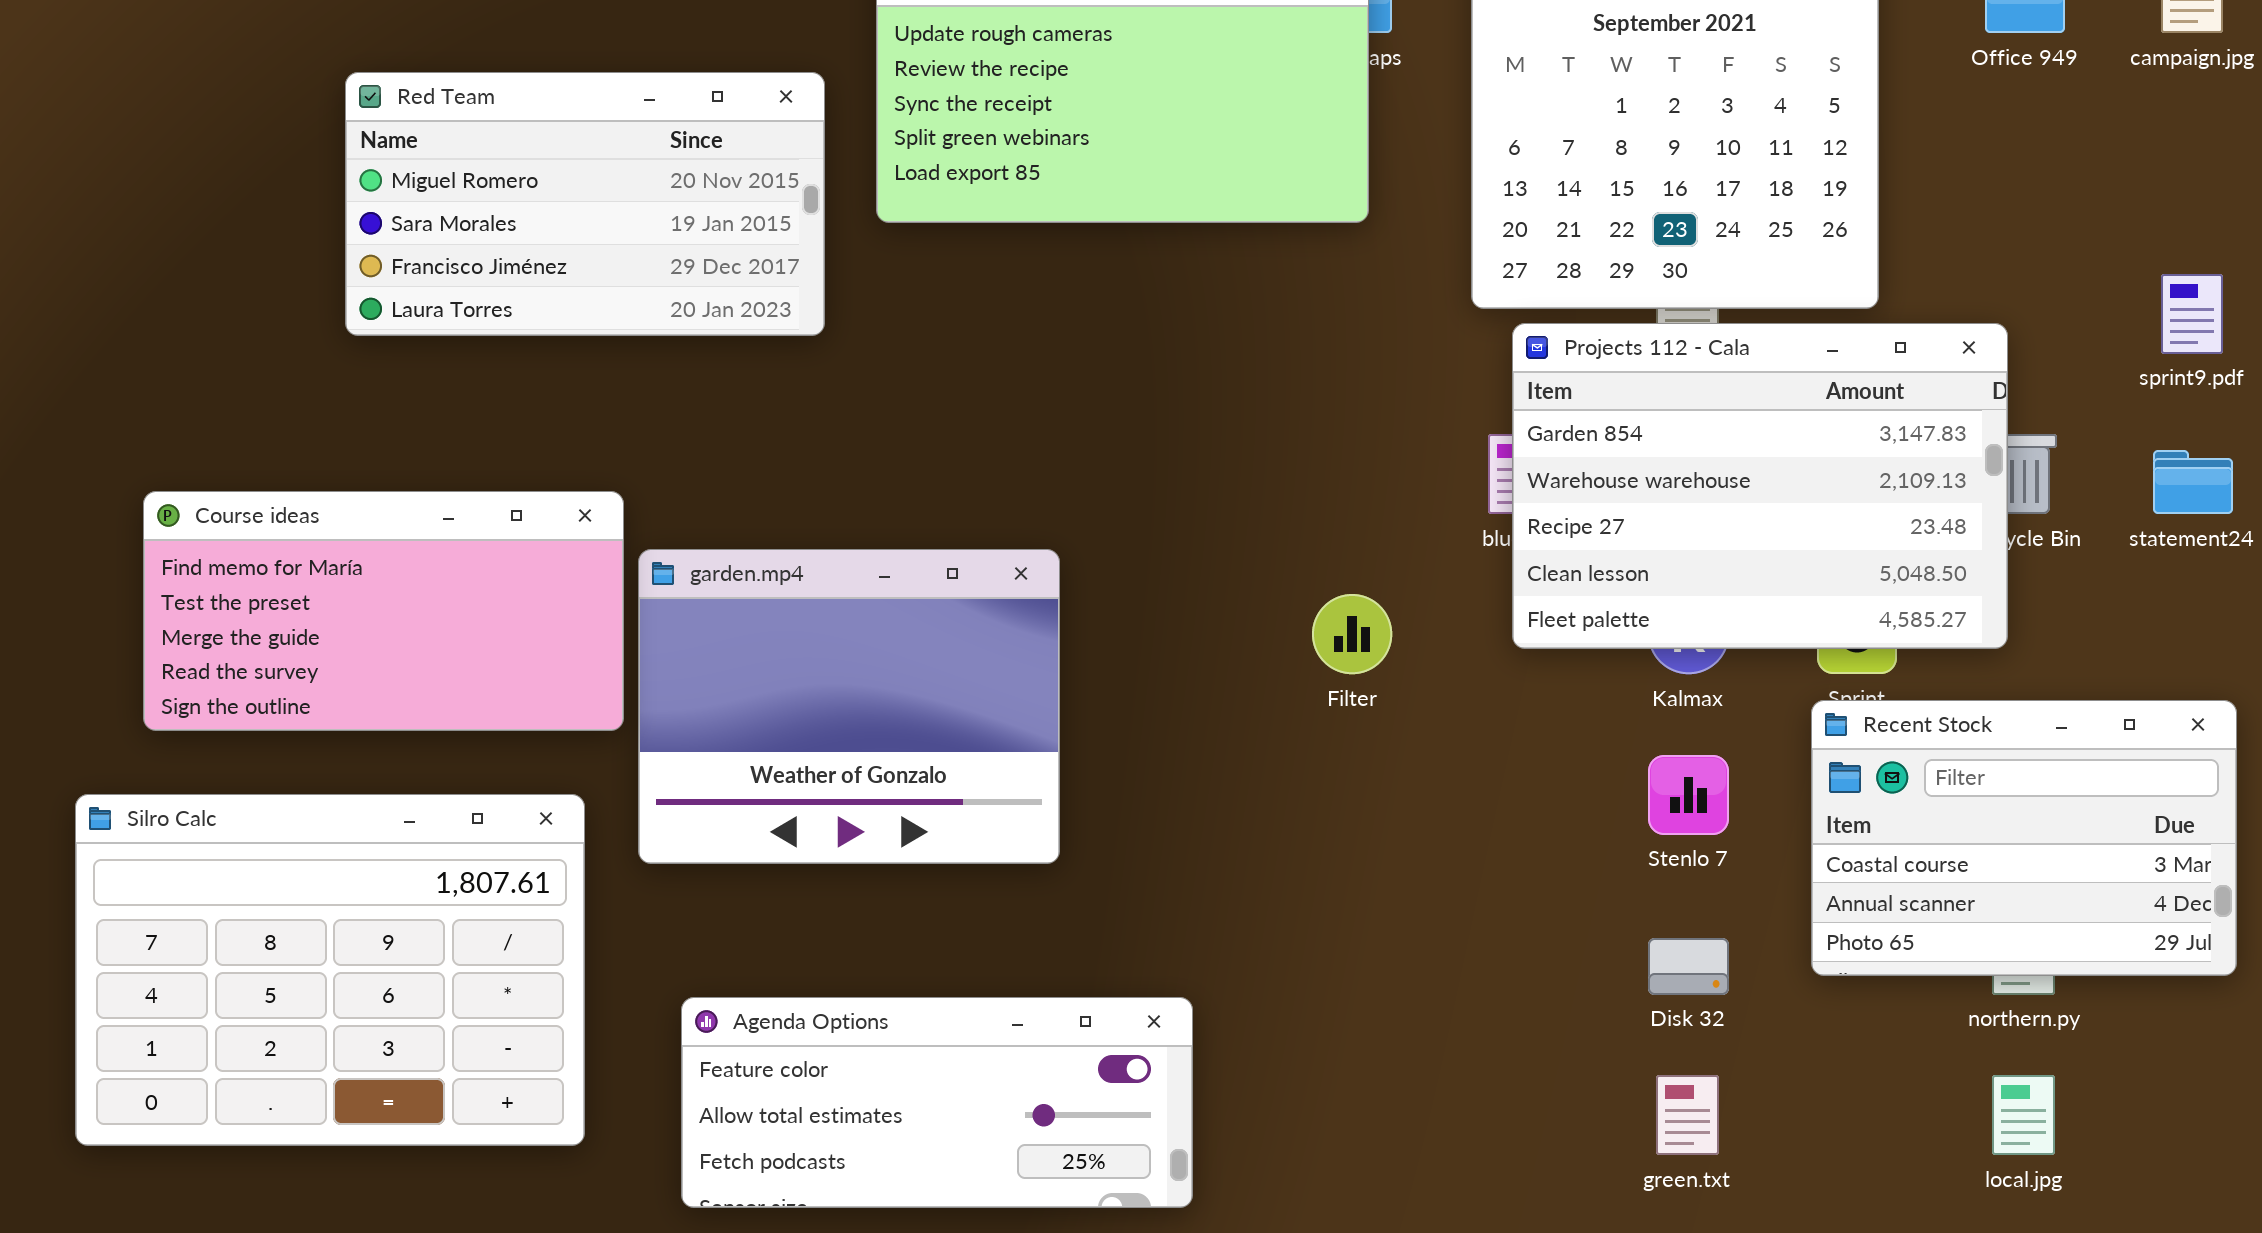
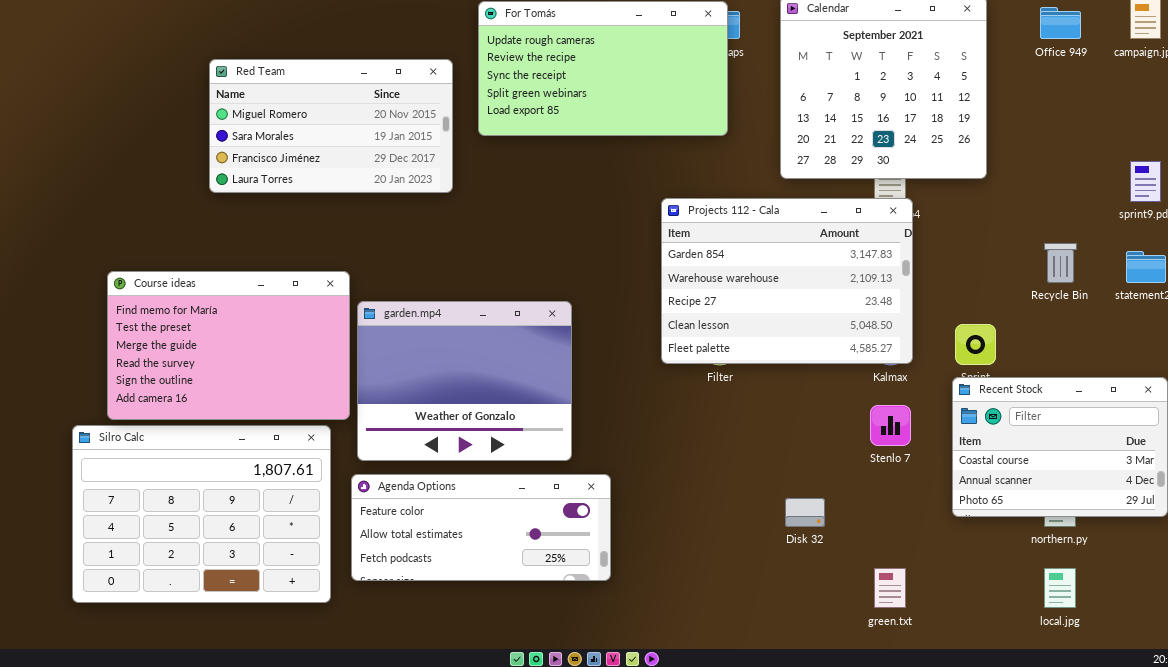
Projects 112 - Cala: [1512,323,2008,649] -> [661,198,913,364], moved
Course ideas: [143,491,624,731] -> [107,271,350,420], resized
Disk 32: [1648,938,1729,995] -> [785,498,825,527], moved
Agenda Options: [681,997,1193,1208] -> [351,474,611,581], moved

